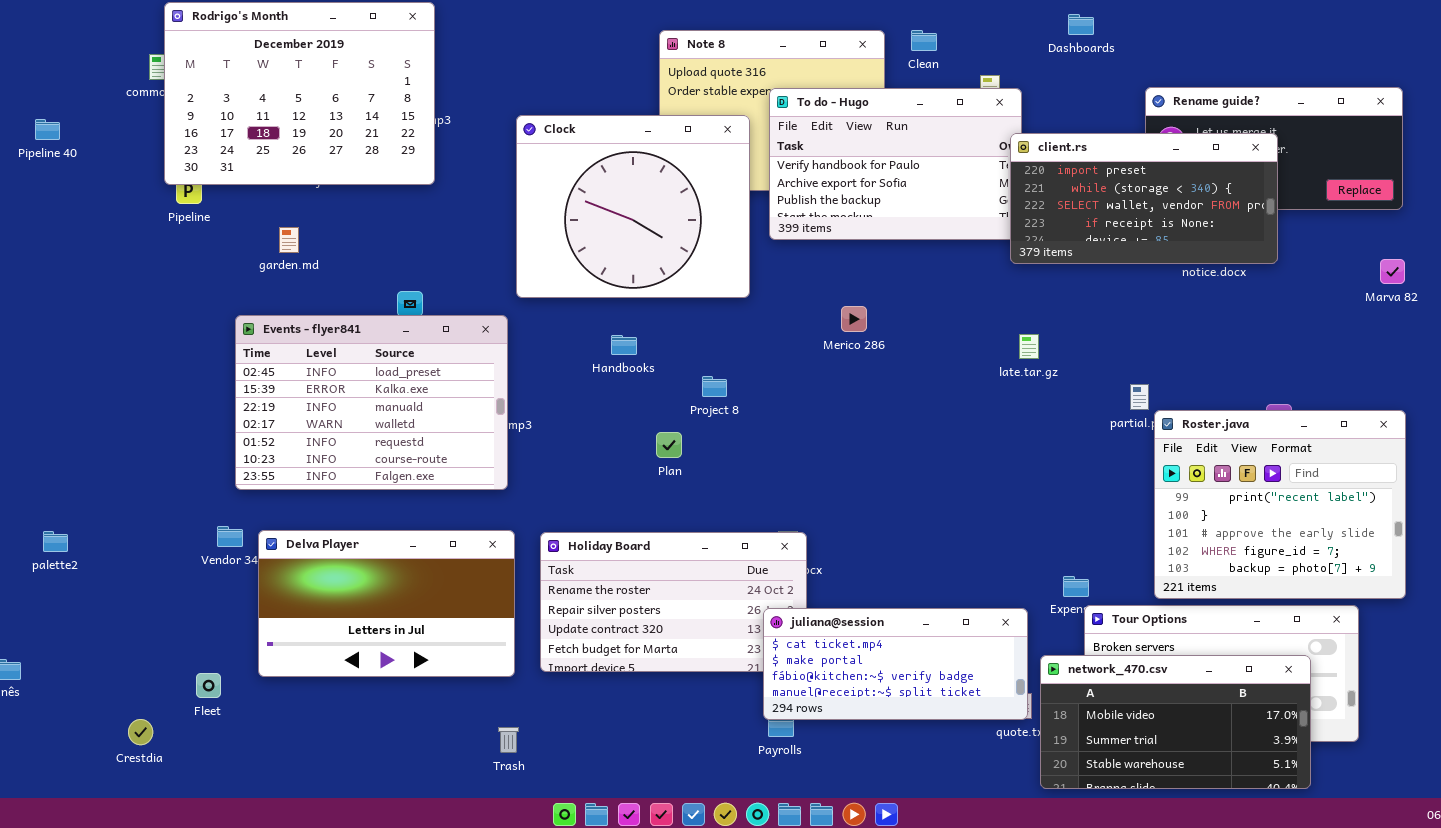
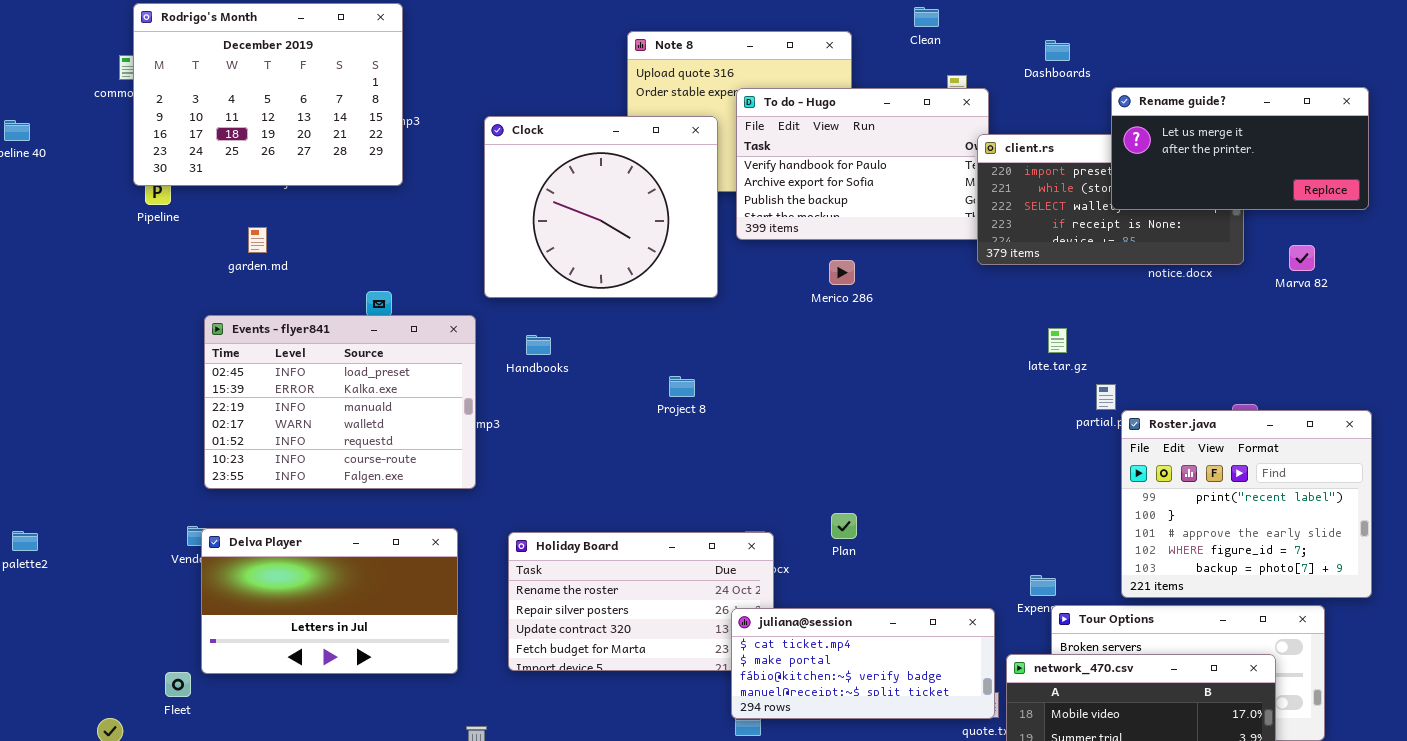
Dashboards: [1068,14,1094,35] -> [1045,40,1070,61], moved
Clean: [911,30,937,51] -> [914,7,939,27], moved
Rename guide?: [1145,87,1403,210] -> [1111,87,1369,210], raised
Marva 82: [1380,259,1405,284] -> [1289,245,1315,271], moved
Merico 286: [841,306,867,332] -> [829,260,855,285], moved
late.tar.gz: [1019,334,1039,359] -> [1048,328,1067,353], moved
Handbooks: [611,335,637,355] -> [526,335,551,355], moved
Plan: [656,432,682,458] -> [831,513,857,539], moved
Delva Player: [258,530,515,677] -> [201,528,458,674], moved

